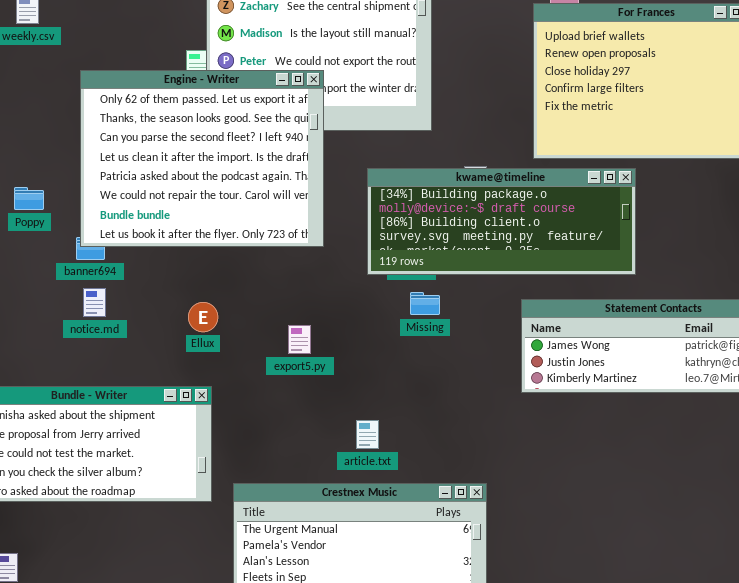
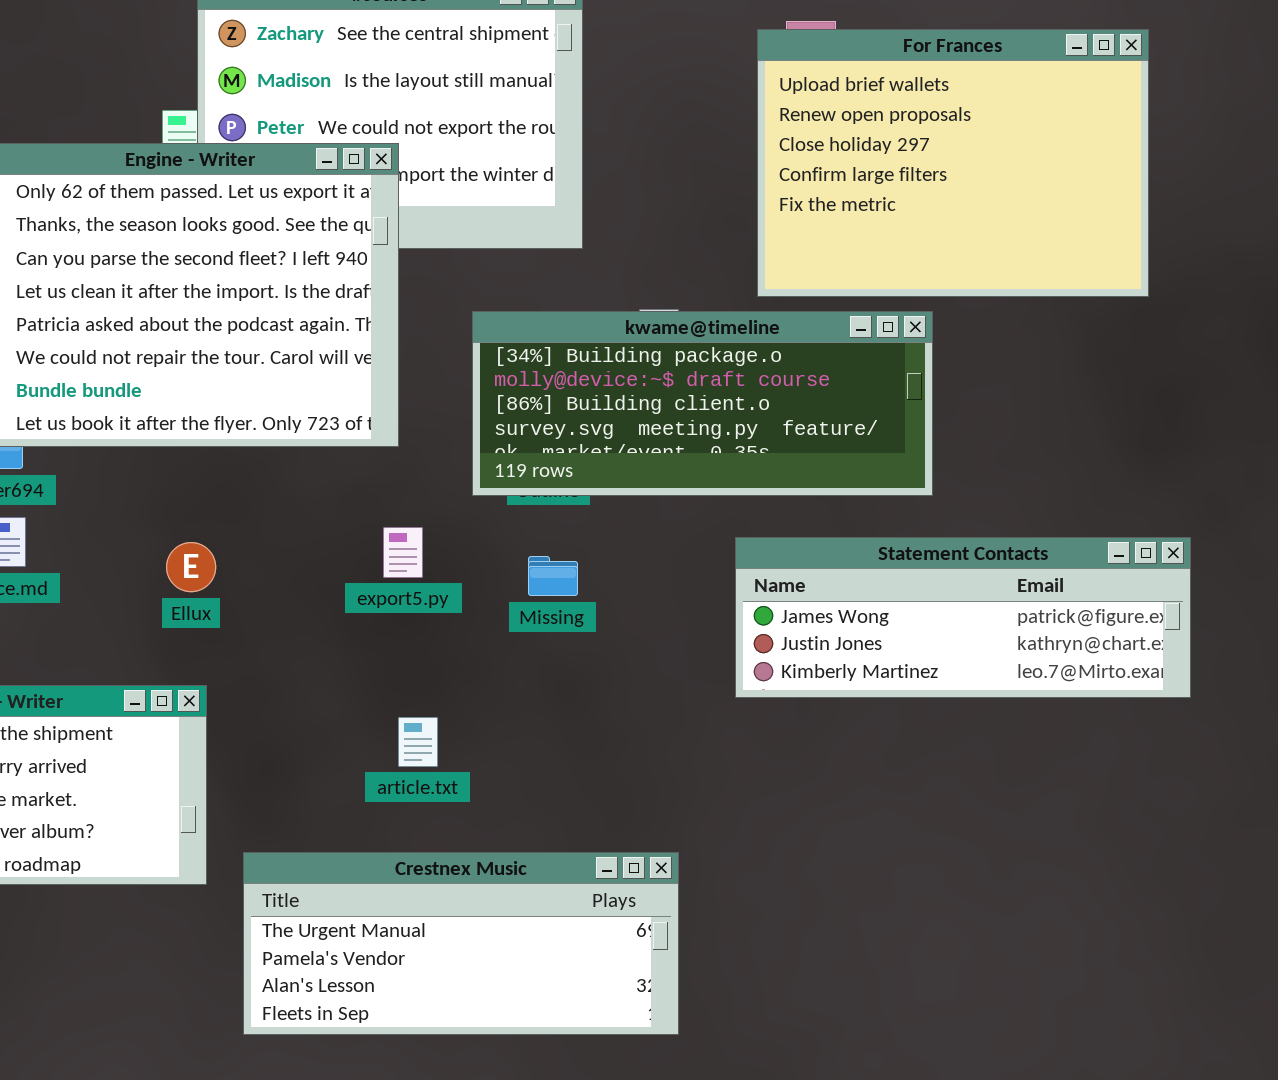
Missing: [410,292,440,315] -> [528,556,578,596], moved
export5.py: [288,325,311,354] -> [383,527,423,578], moved
article.txt: [356,420,379,449] -> [398,717,438,767], moved

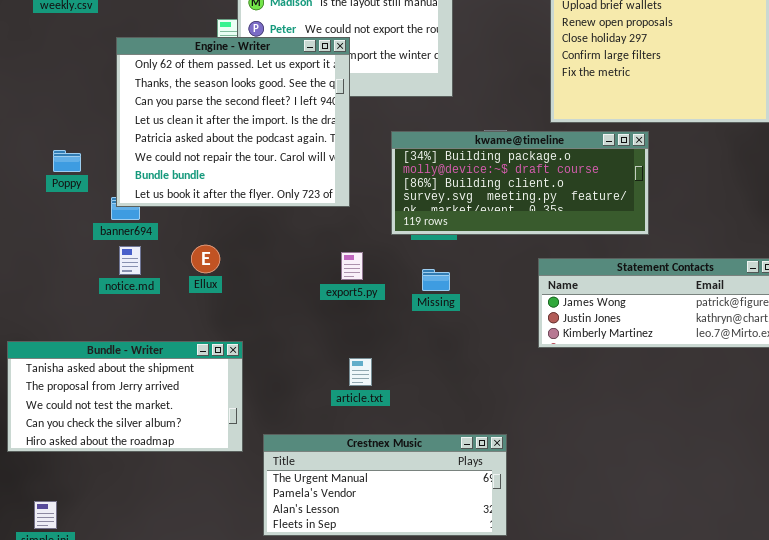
Ellux: [166,542,216,592] -> [191,245,220,273], moved

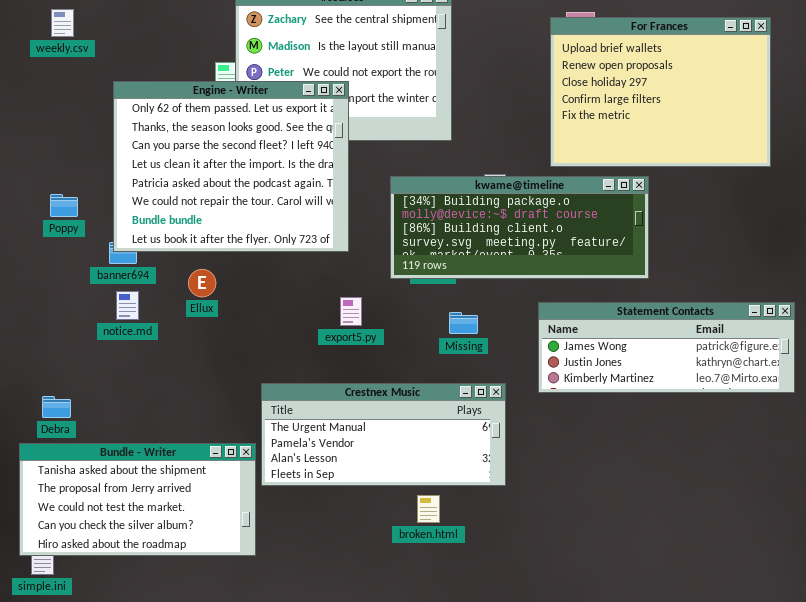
Ellux: [191,245,220,273] -> [188,269,216,297], moved
Missing: [422,269,450,291] -> [449,312,478,334], moved
Bundle - Writer: [7,341,243,452] -> [19,443,256,556], moved
Crestnex Music: [263,434,507,536] -> [261,383,506,486], moved

